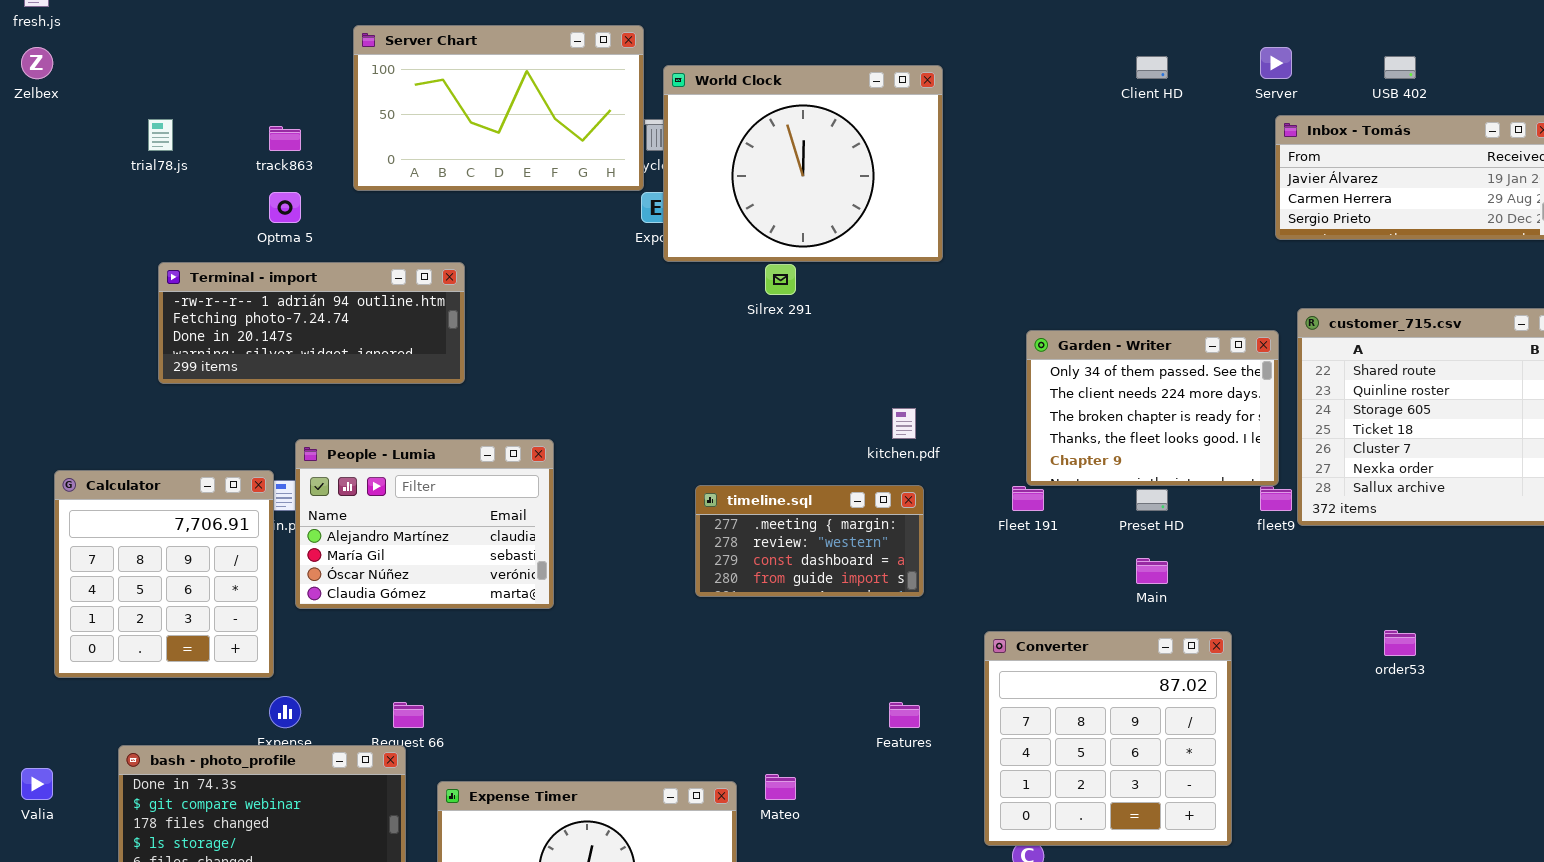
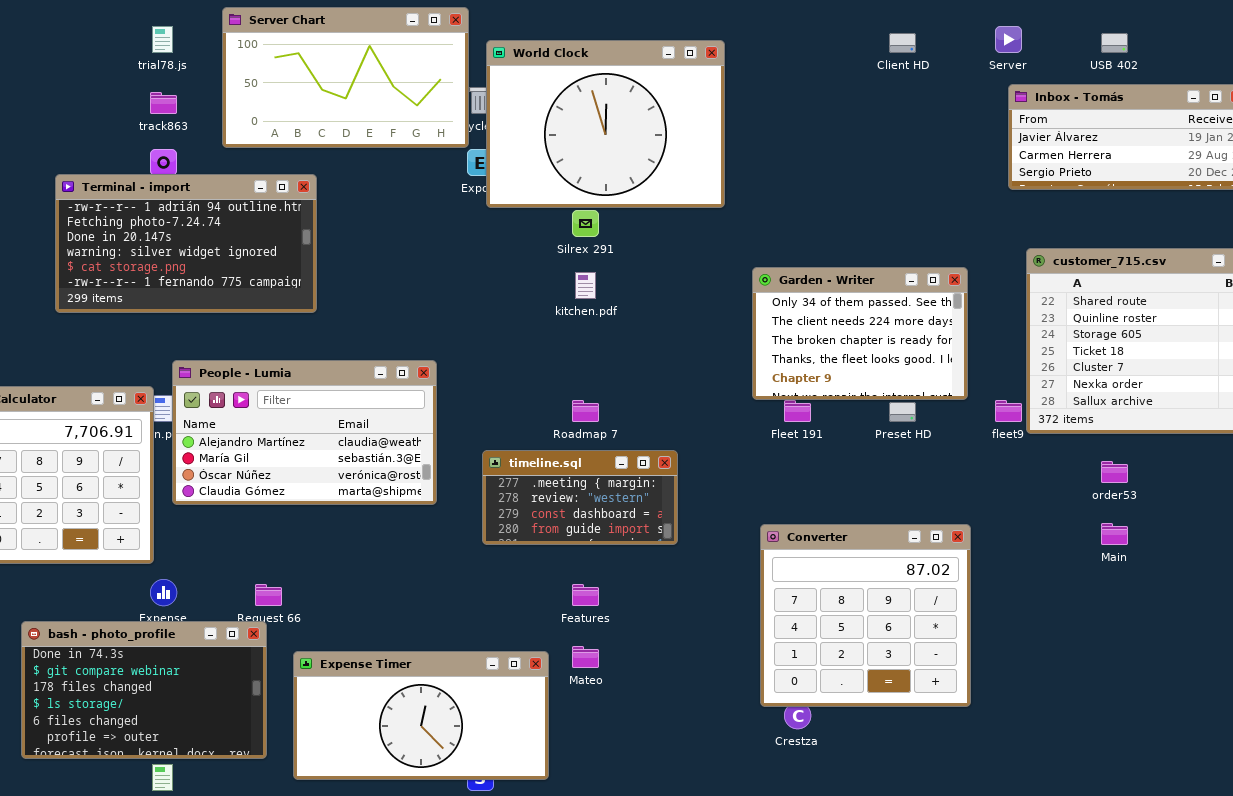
trial78.js: [148,119,173,151] -> [152,26,173,53], moved
Terminal - import: [158,262,465,384] -> [55,174,317,313], resized
Garden - Writer: [1026,330,1279,486] -> [752,267,968,400], moved
kitchen.pdf: [892,408,916,439] -> [575,272,596,299], moved
People - Lumia: [295,439,554,609] -> [172,360,437,505], resized
timeline.sql: [695,485,924,597] -> [482,450,678,545], moved
Main: [1136,558,1168,584] -> [1101,523,1128,545], moved
order53: [1384,630,1416,656] -> [1101,461,1128,483], moved
Features: [889,702,920,728] -> [572,584,599,606], moved

